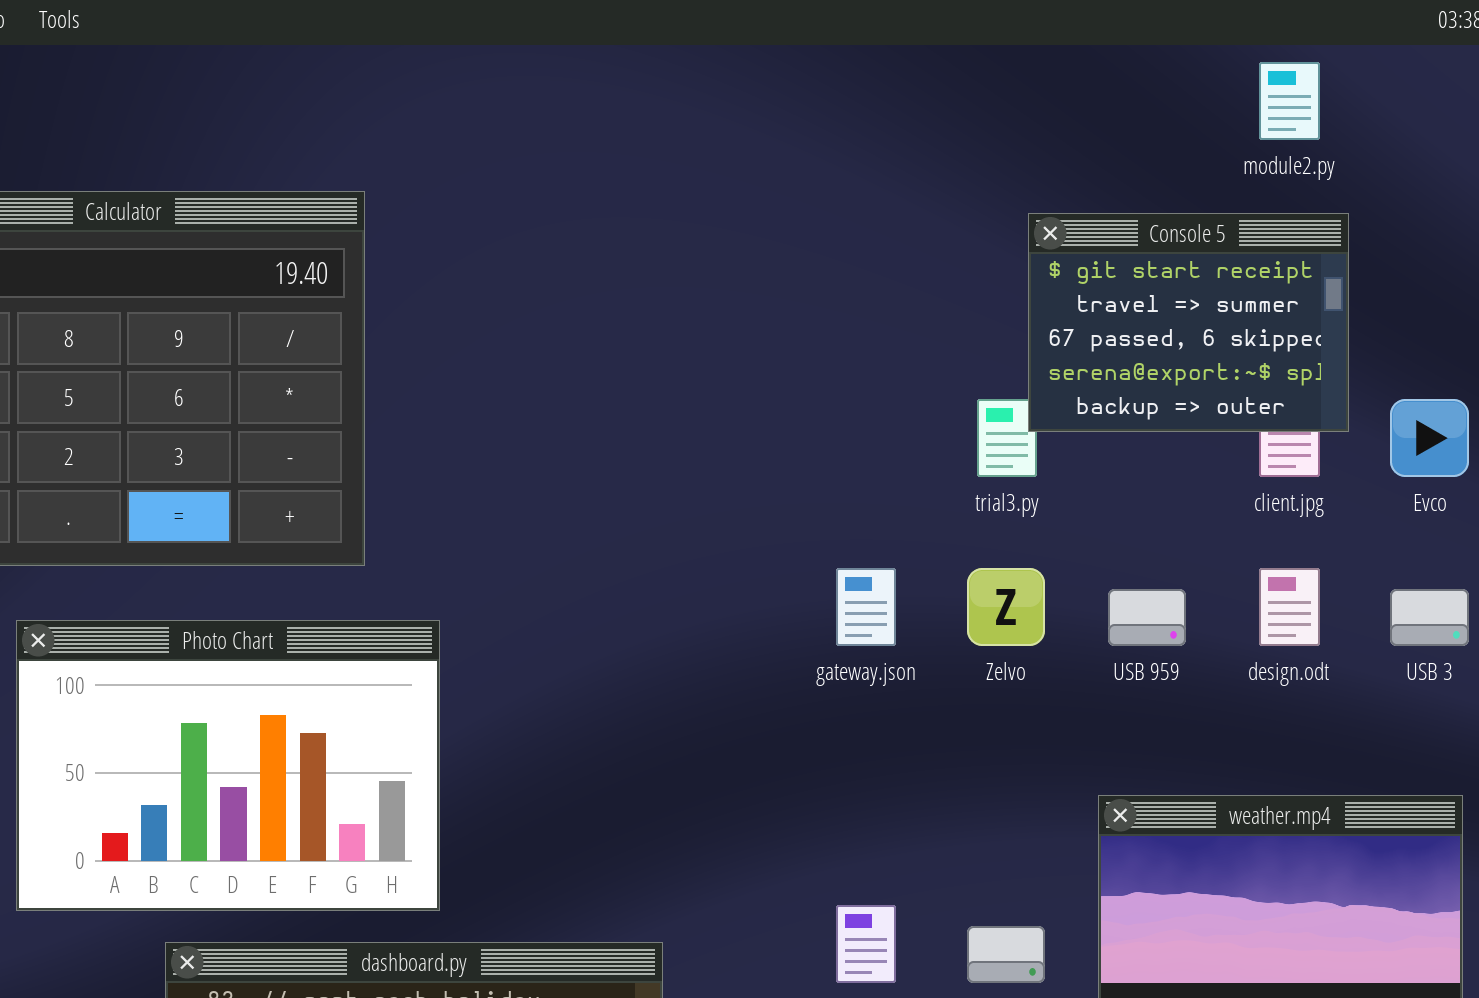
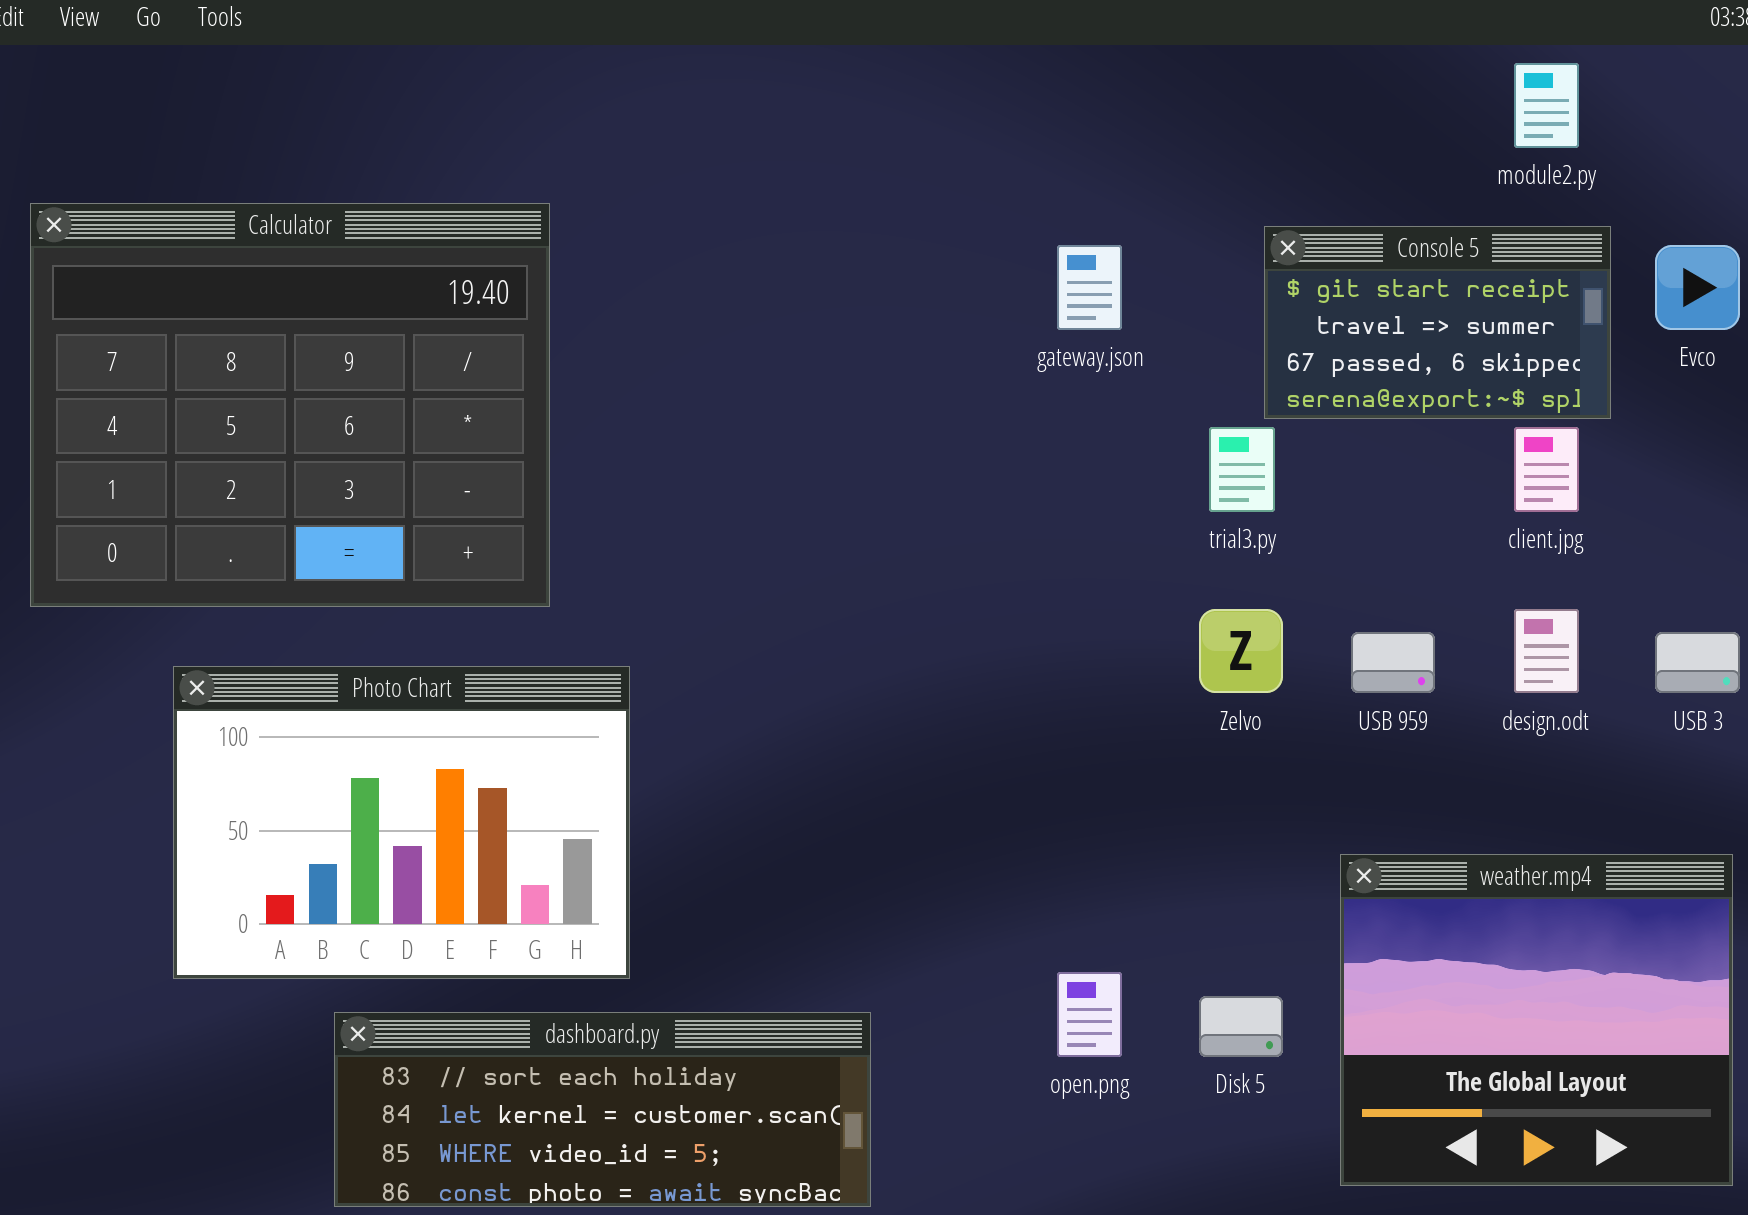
Console 5: [1028,213,1349,432] -> [1264,226,1611,419], resized
Evco: [1390,399,1469,477] -> [1655,245,1740,330], moved
gateway.json: [836,568,896,646] -> [1057,245,1122,330], moved

